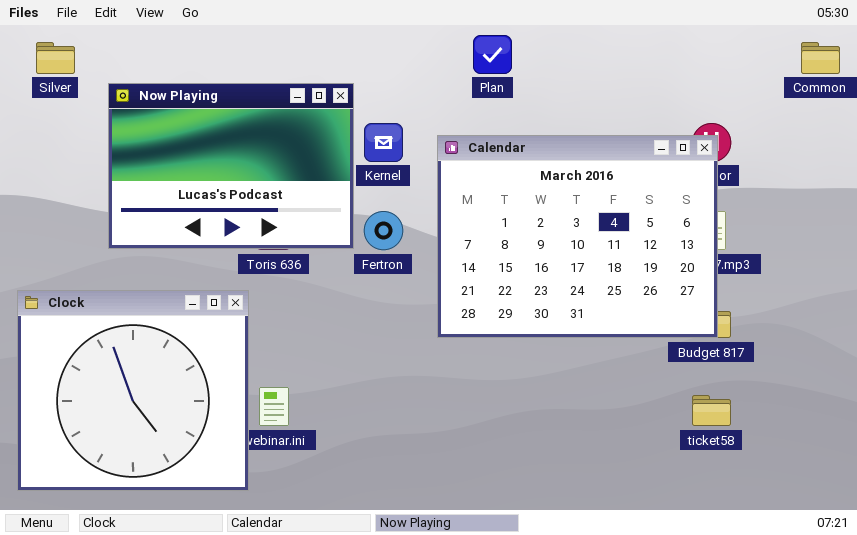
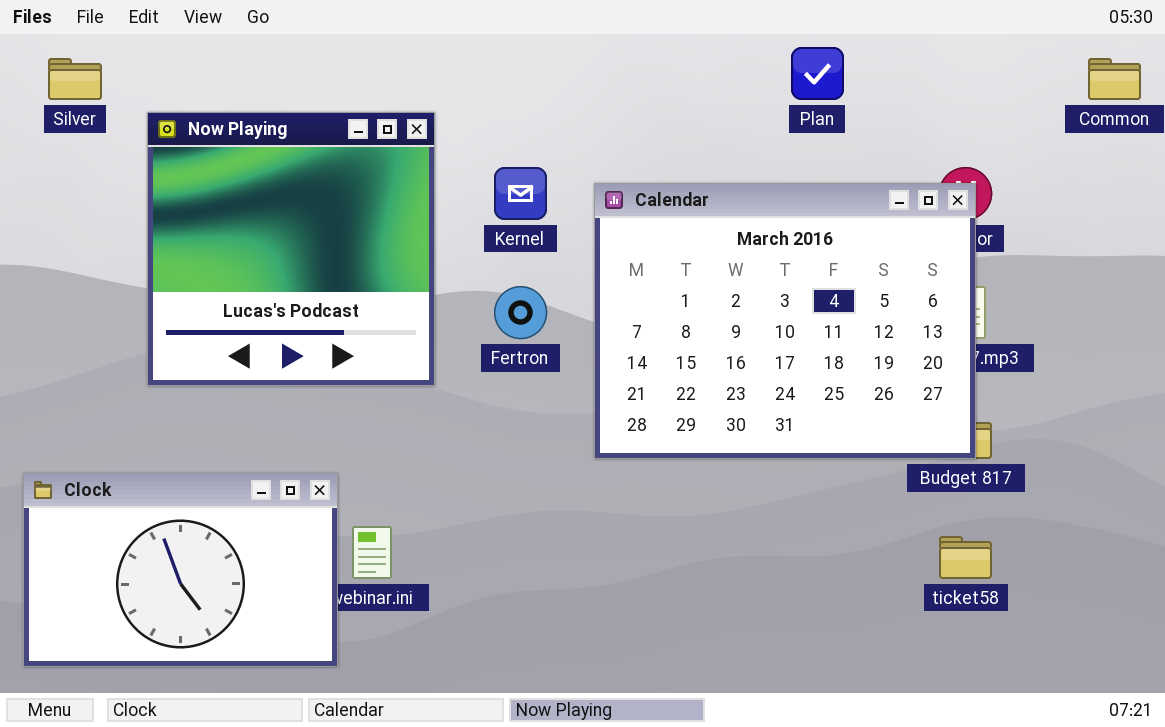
Plan: [473,35,512,74] -> [791,47,844,100], moved
Now Playing: [108,83,354,249] -> [147,112,435,386], resized
Clock: [17,290,249,491] -> [23,473,338,667], resized

